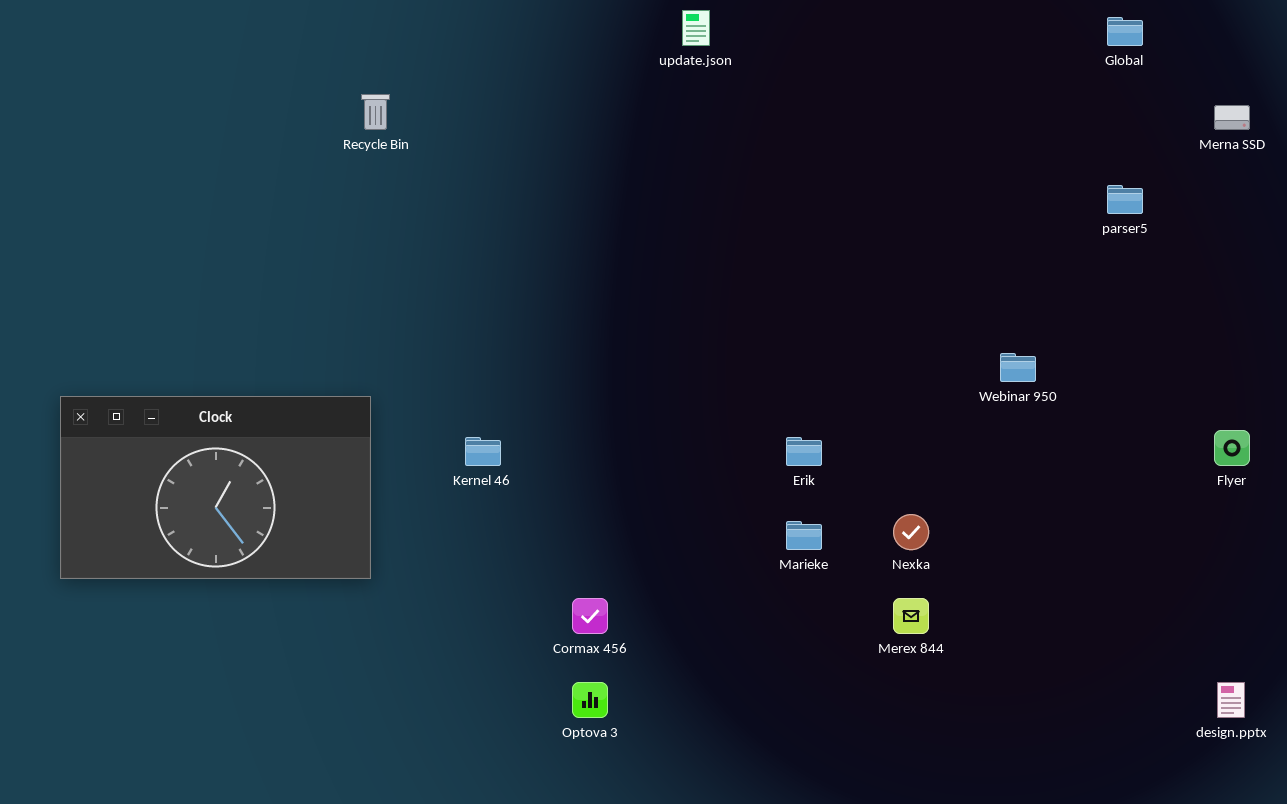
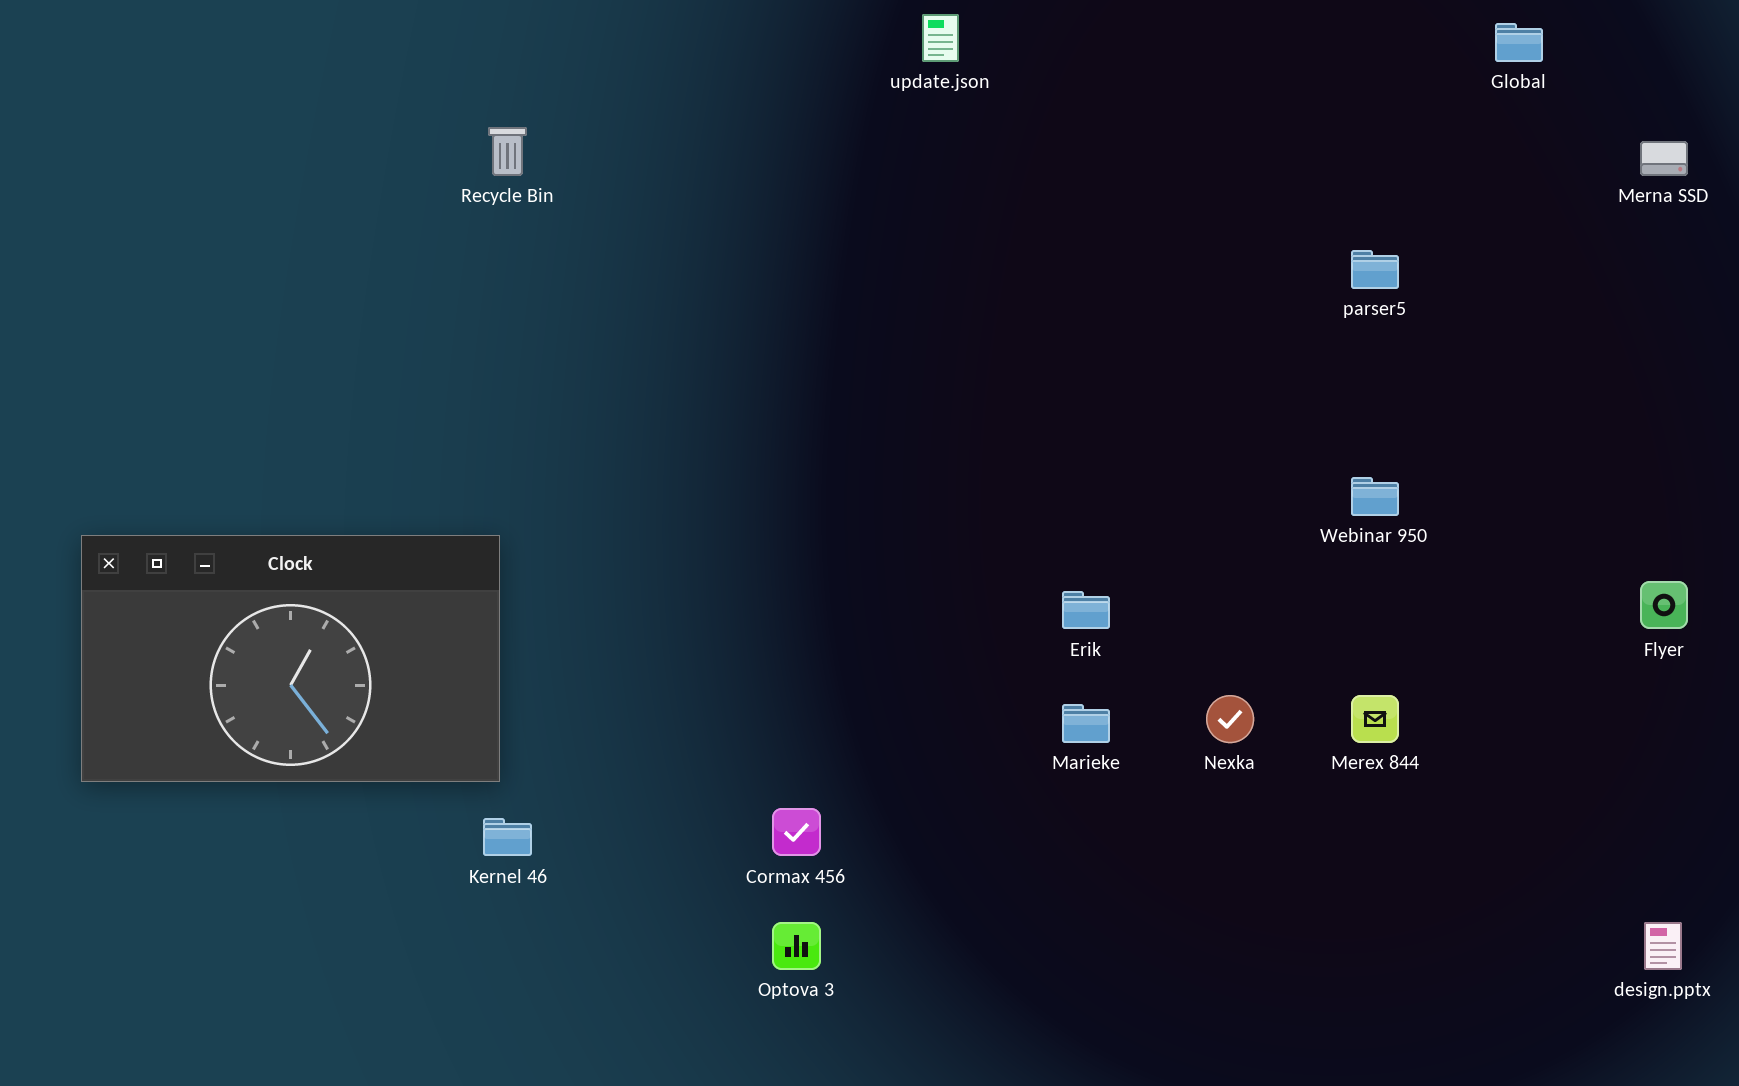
parser5: [1107,185,1143,214] -> [1351,250,1399,289], moved
Kernel 46: [465,437,501,466] -> [483,818,532,856], moved
Merex 844: [893,598,929,634] -> [1351,695,1399,743], moved

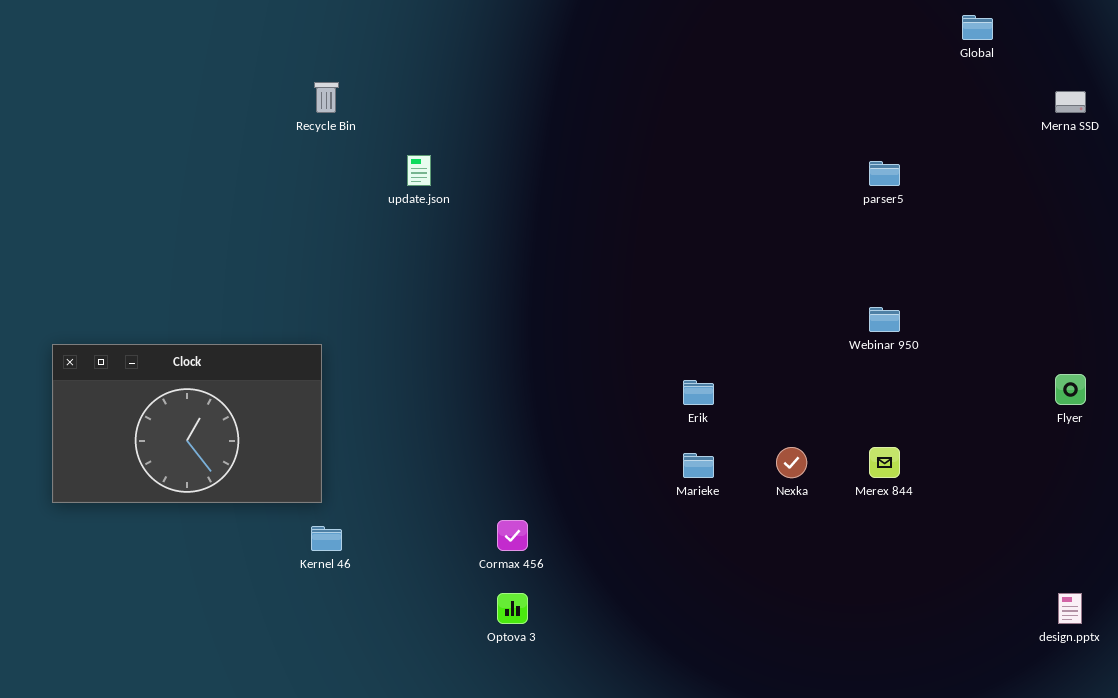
update.json: [922,14,959,62] -> [407,155,431,186], moved

